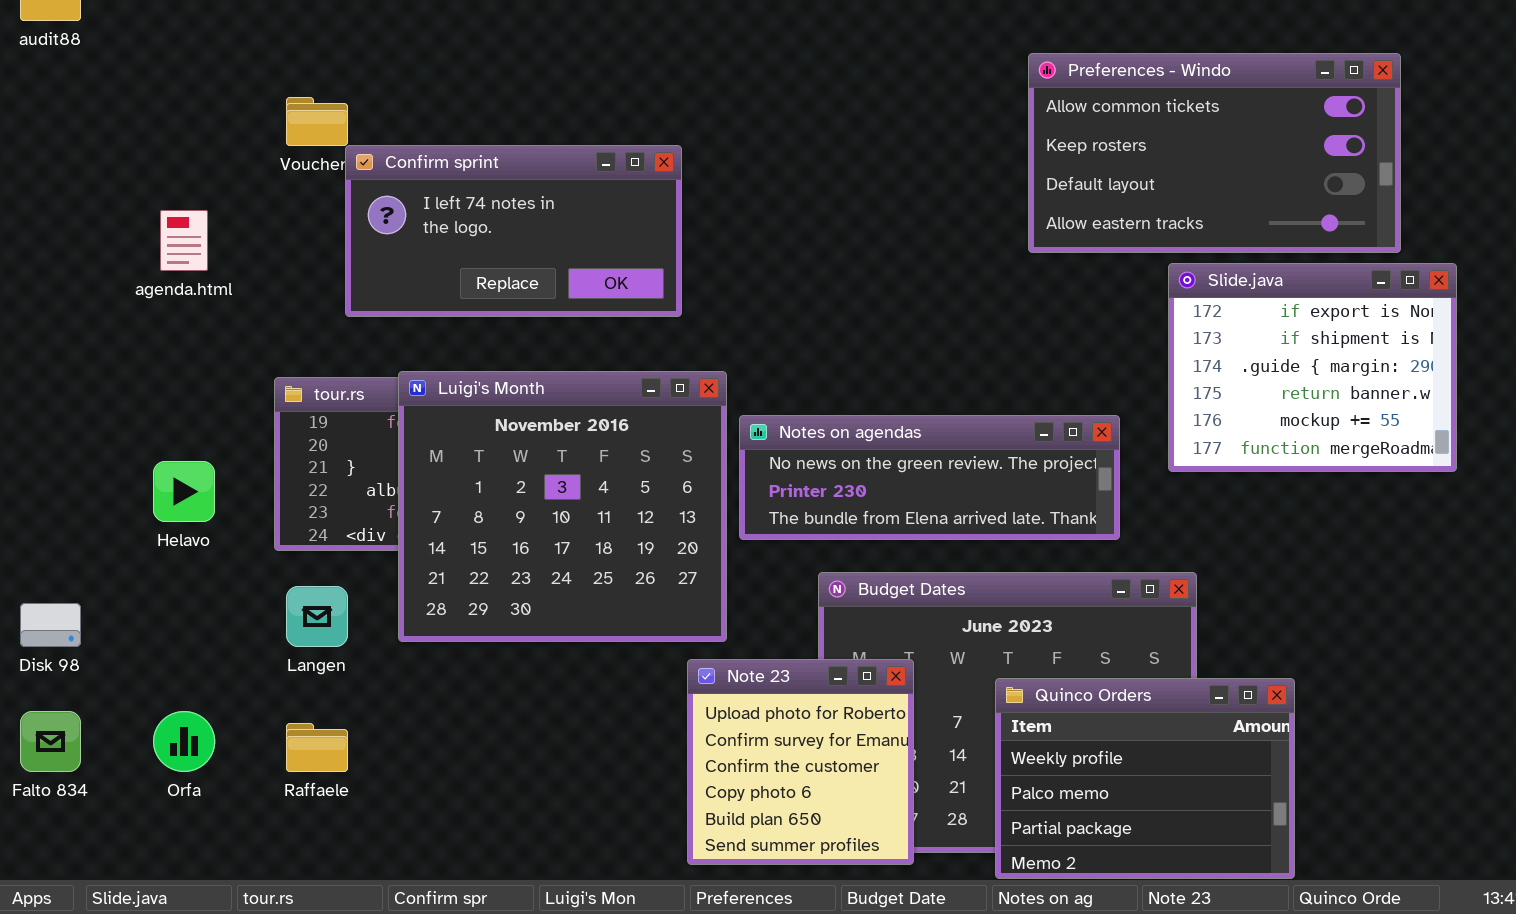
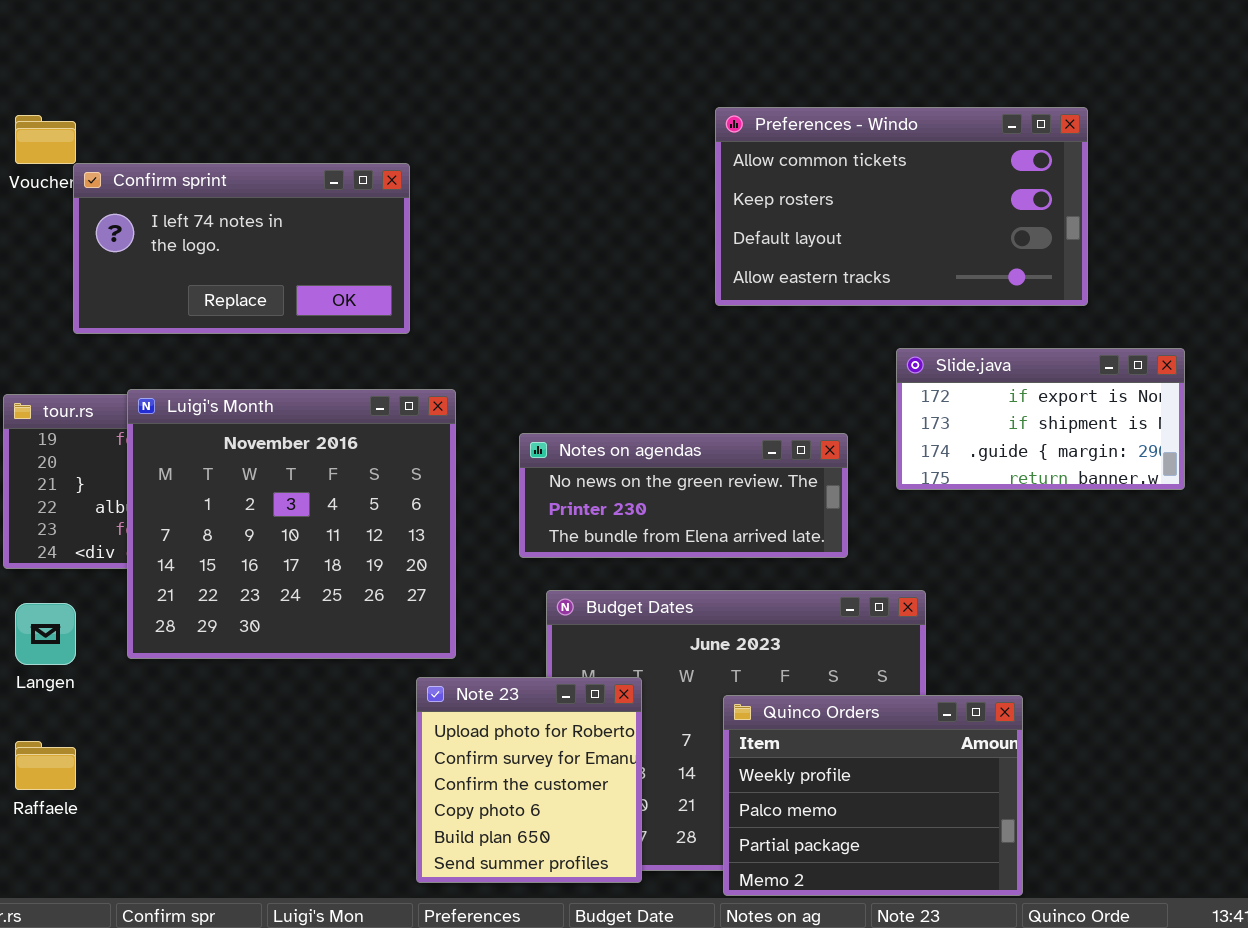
Preferences - Windo: [1028,53,1401,253] -> [715,107,1088,306], moved
Slide.java: [1168,263,1457,472] -> [896,348,1185,490], resized
Notes on agendas: [739,415,1120,540] -> [519,433,848,558], resized

